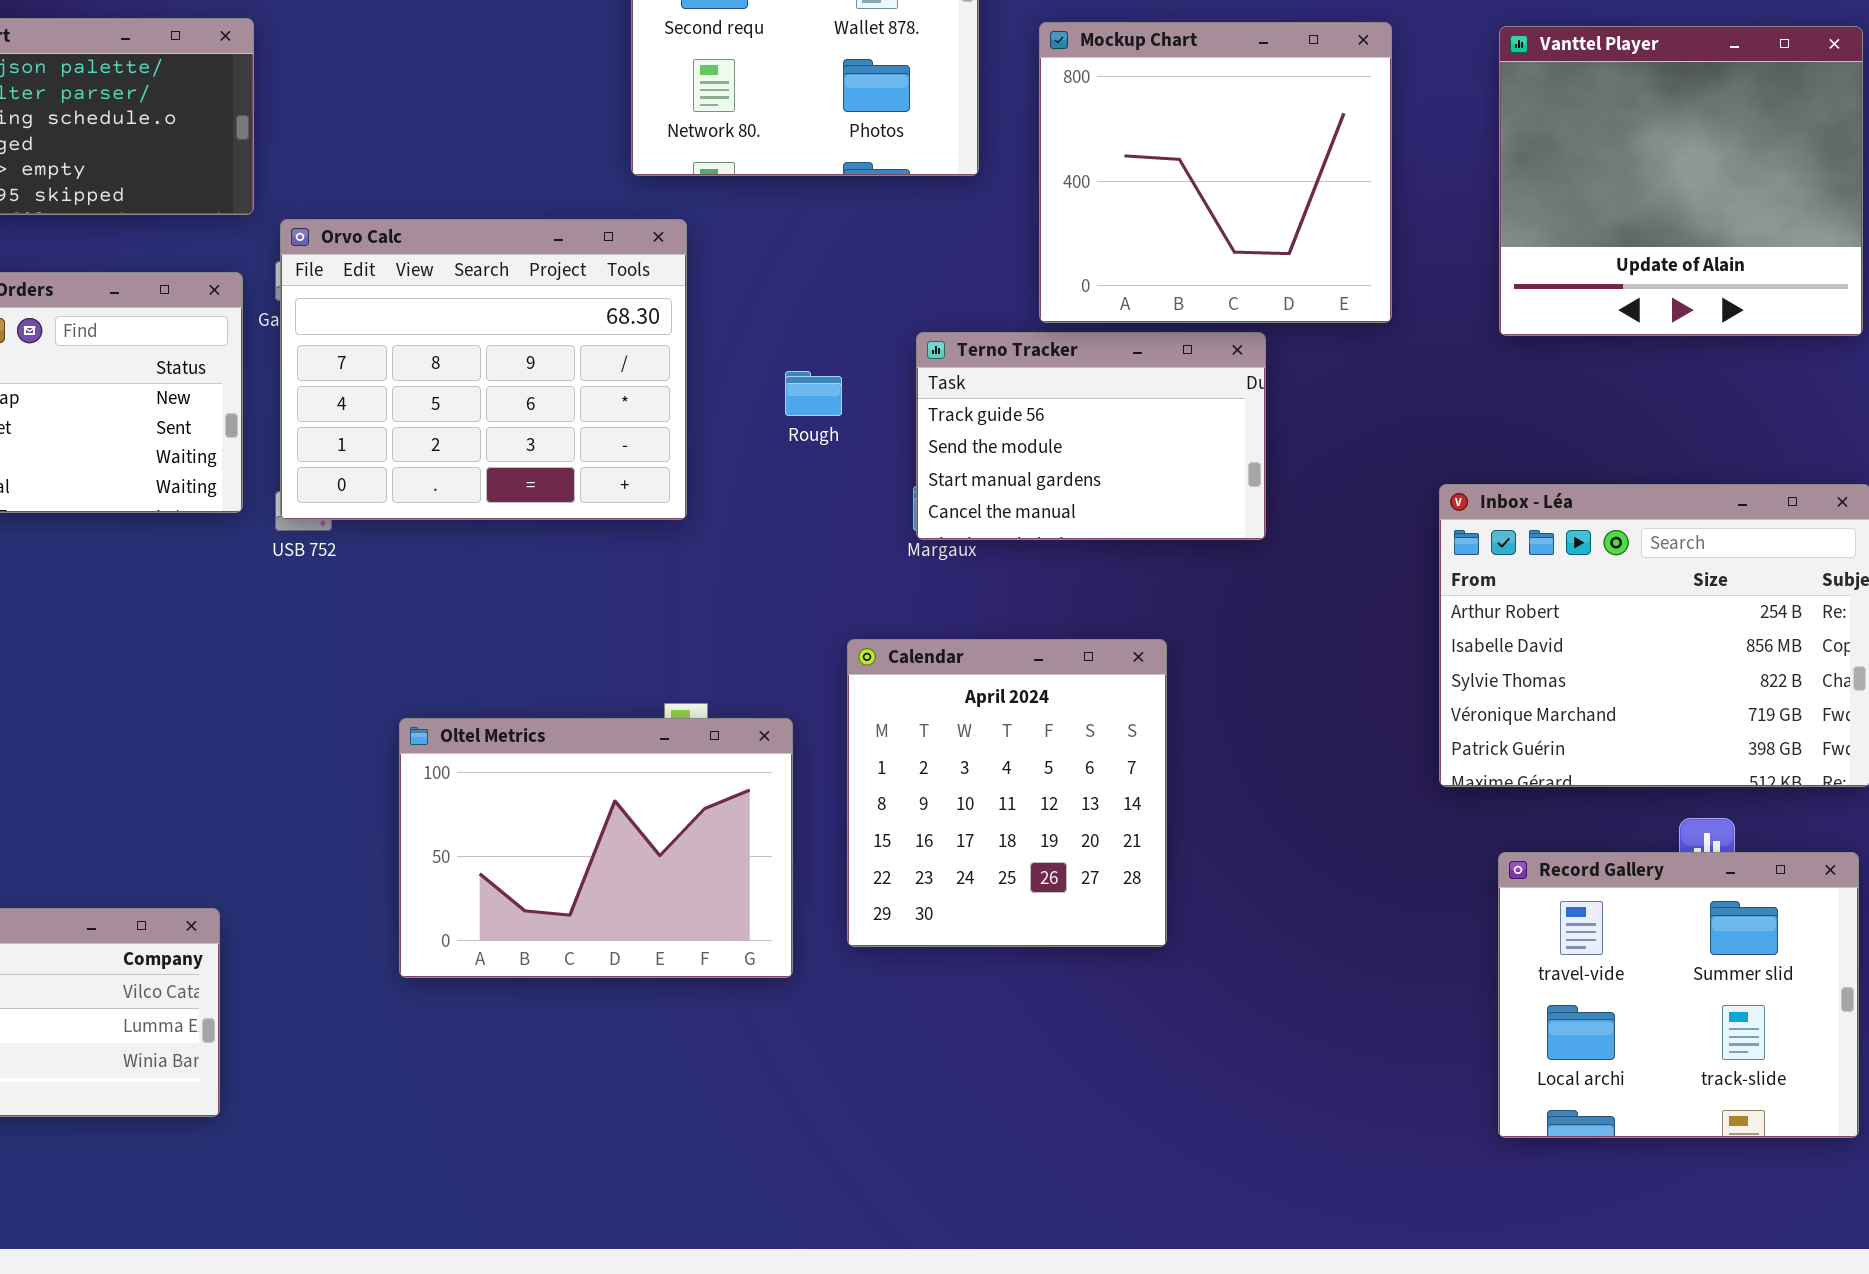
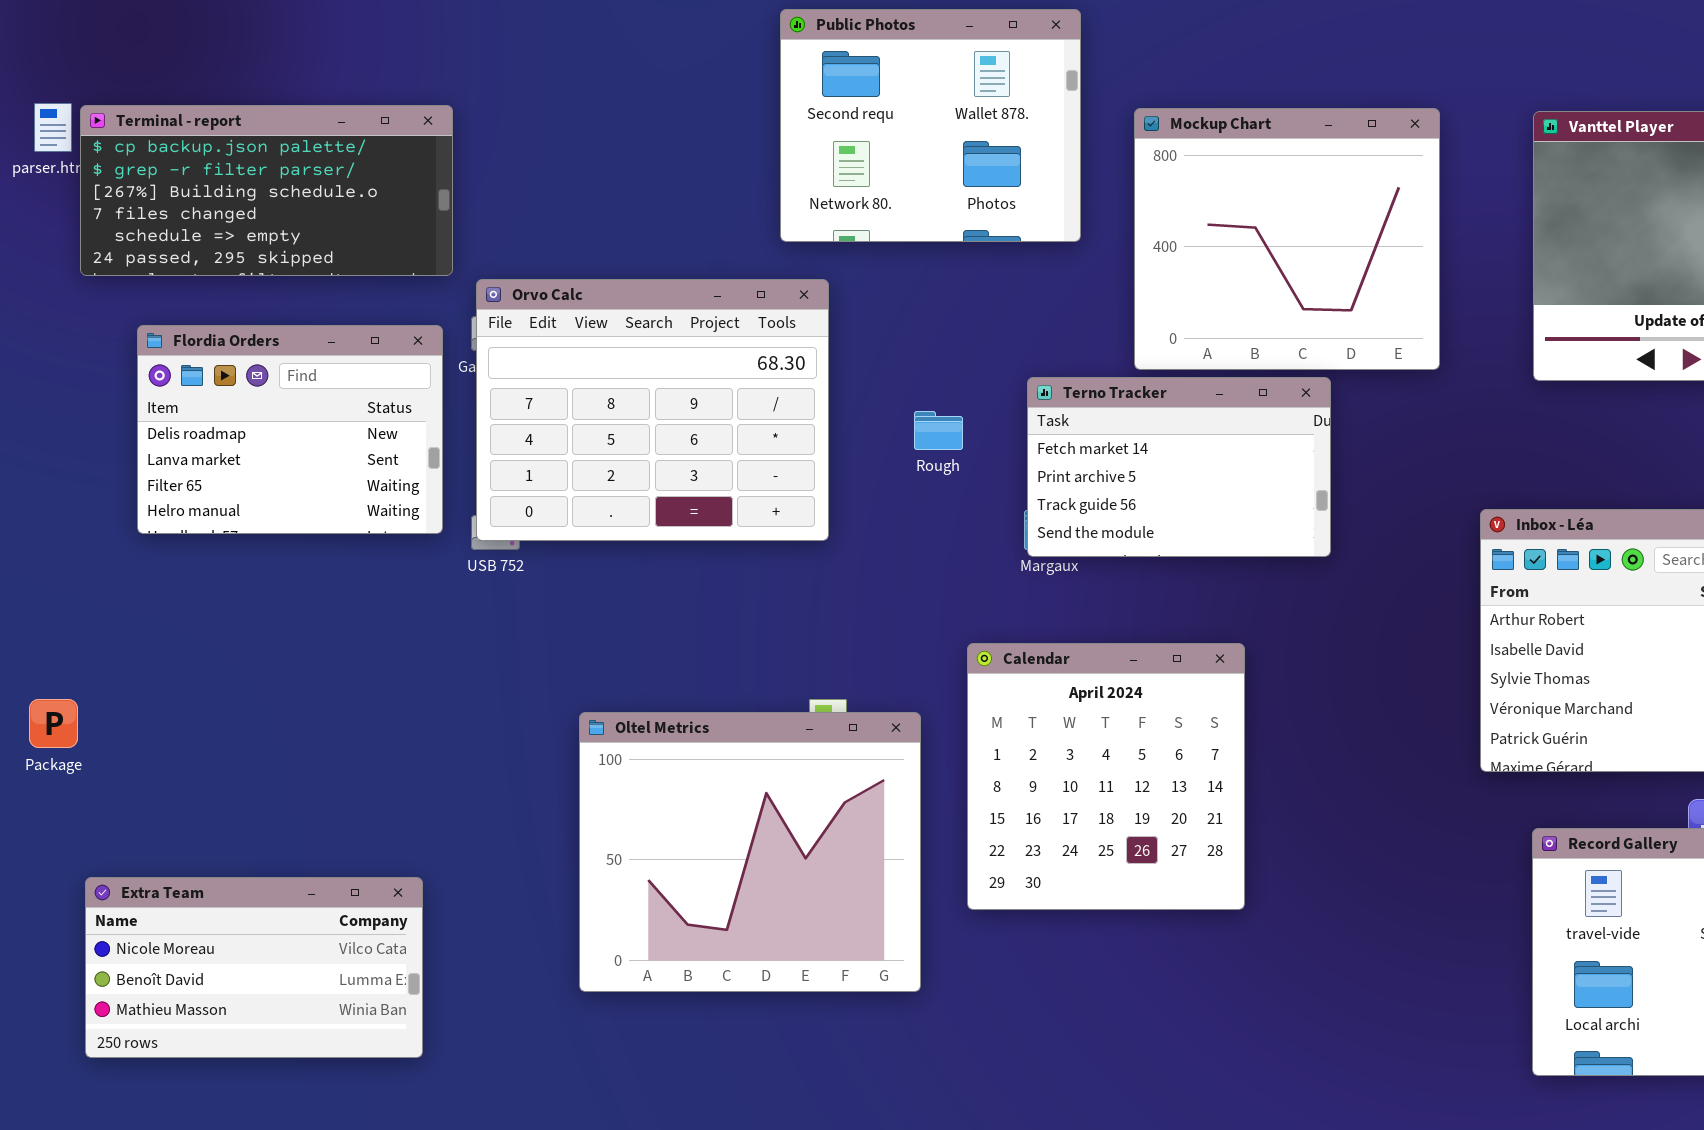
Terno Tracker: [916,332,1266,540] -> [1027,377,1331,557], scrolled up 2 rows
Oltel Metrics: [399,718,793,978] -> [579,712,921,992], resized

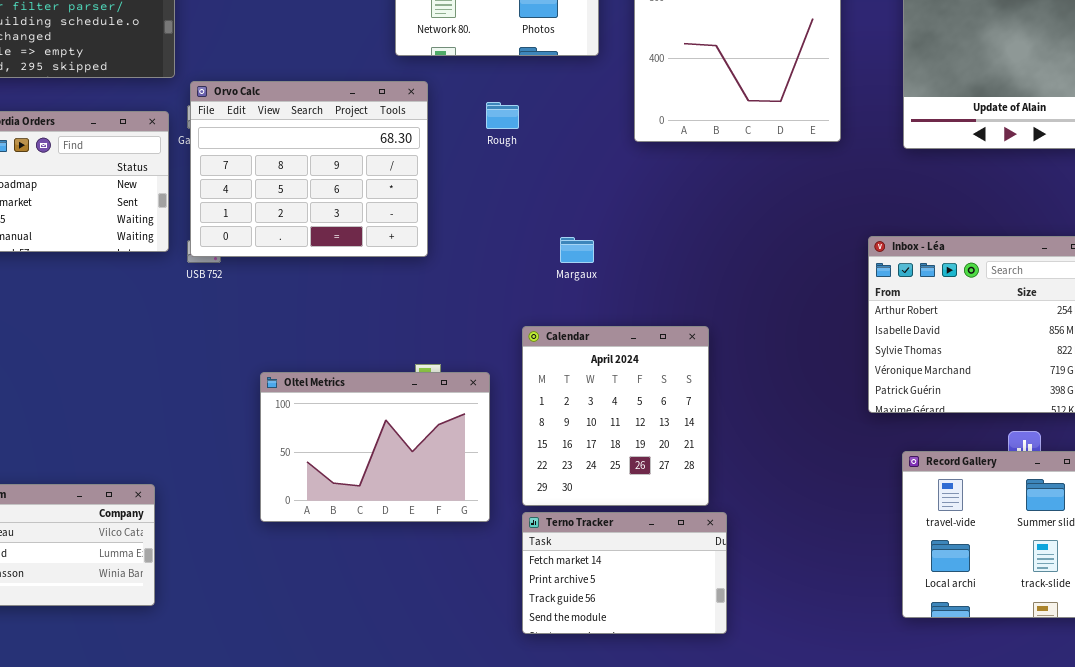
Terno Tracker: [1027,377,1331,557] -> [522,512,727,634], moved
Rough: [914,411,963,450] -> [486,102,519,129], moved
Oltel Metrics: [579,712,921,992] -> [260,372,490,522], resized

